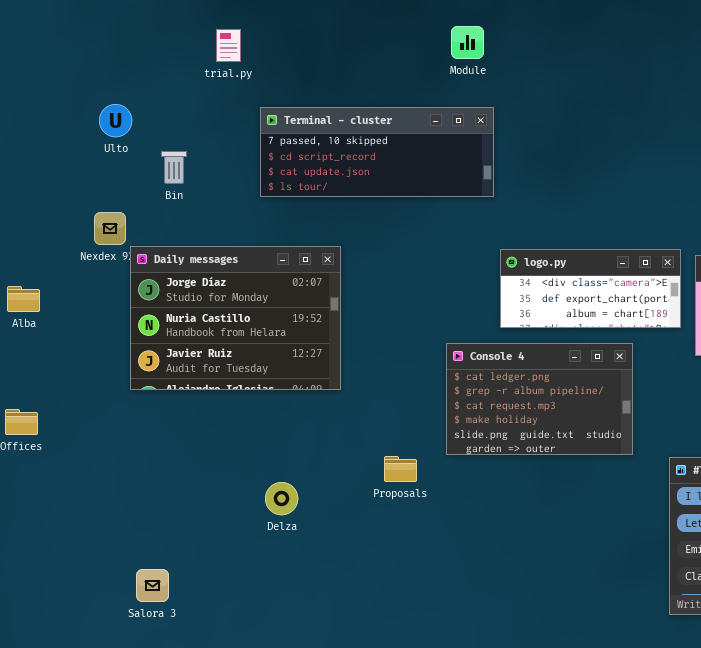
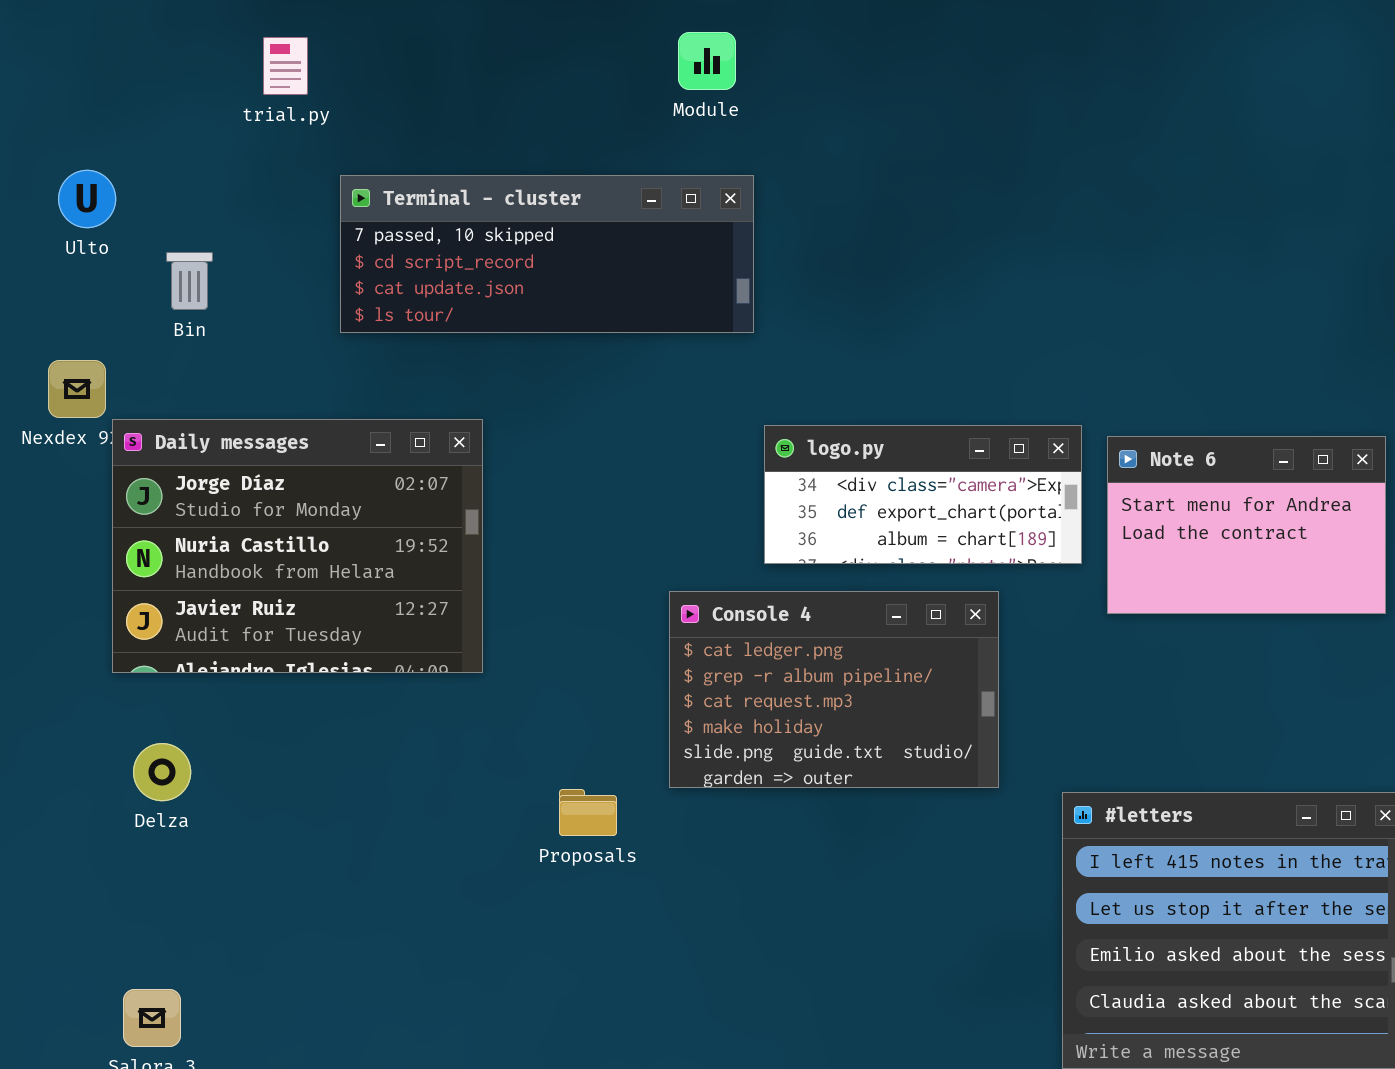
Delza: [265,482,298,515] -> [133,743,191,801], moved

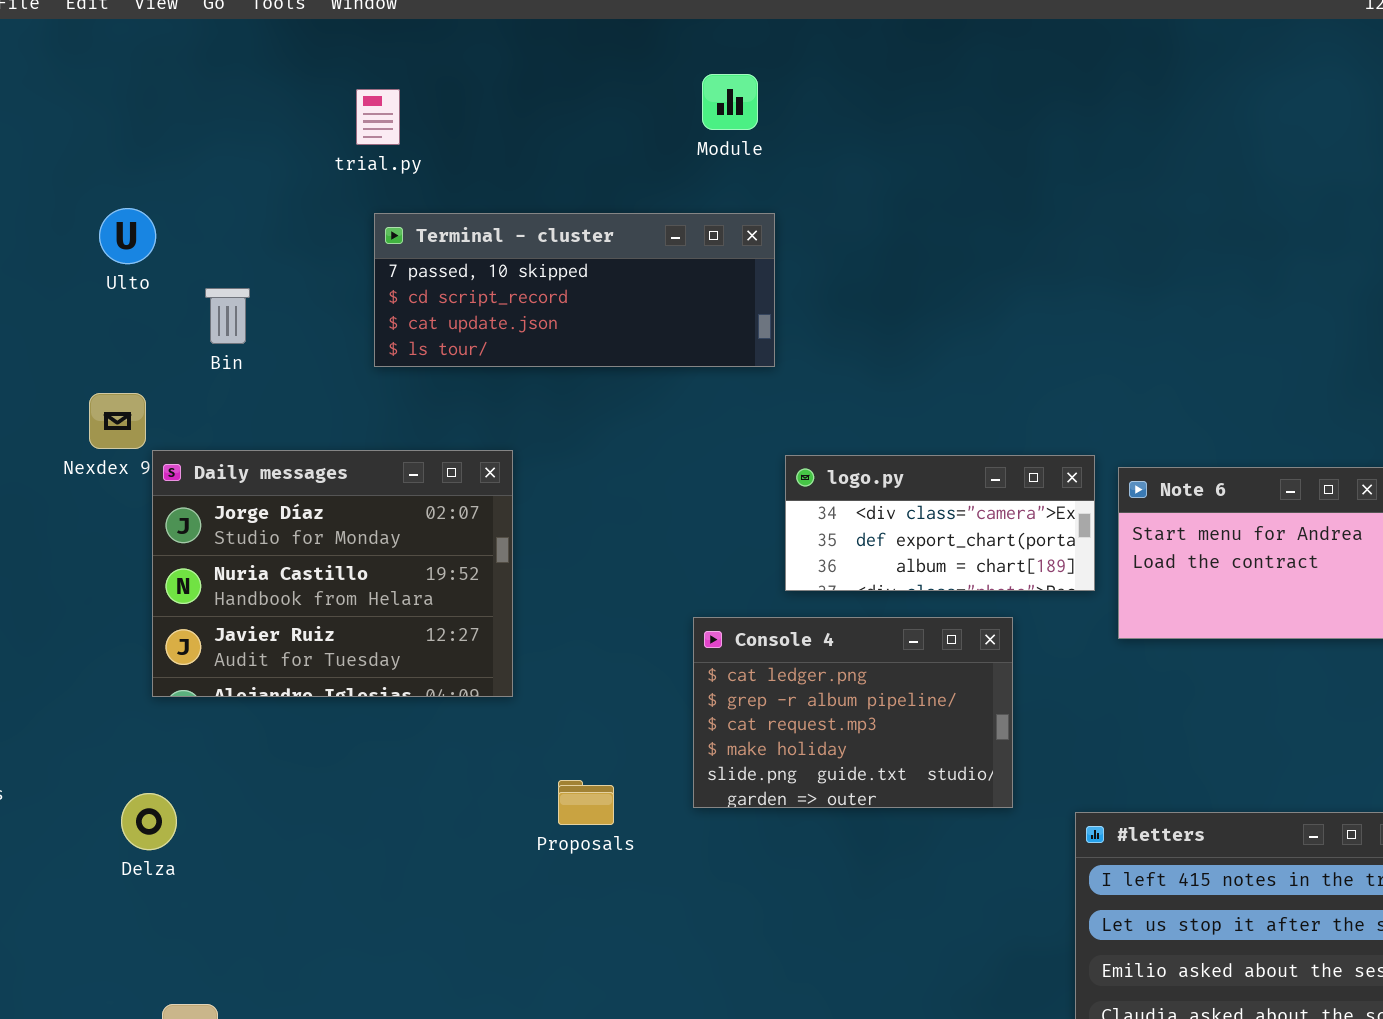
trial.py: [263,37,308,95] -> [356,89,400,145], moved
Delza: [133,743,191,801] -> [121,793,177,850], moved
Proposals: [559,789,617,836] -> [558,780,614,825], moved

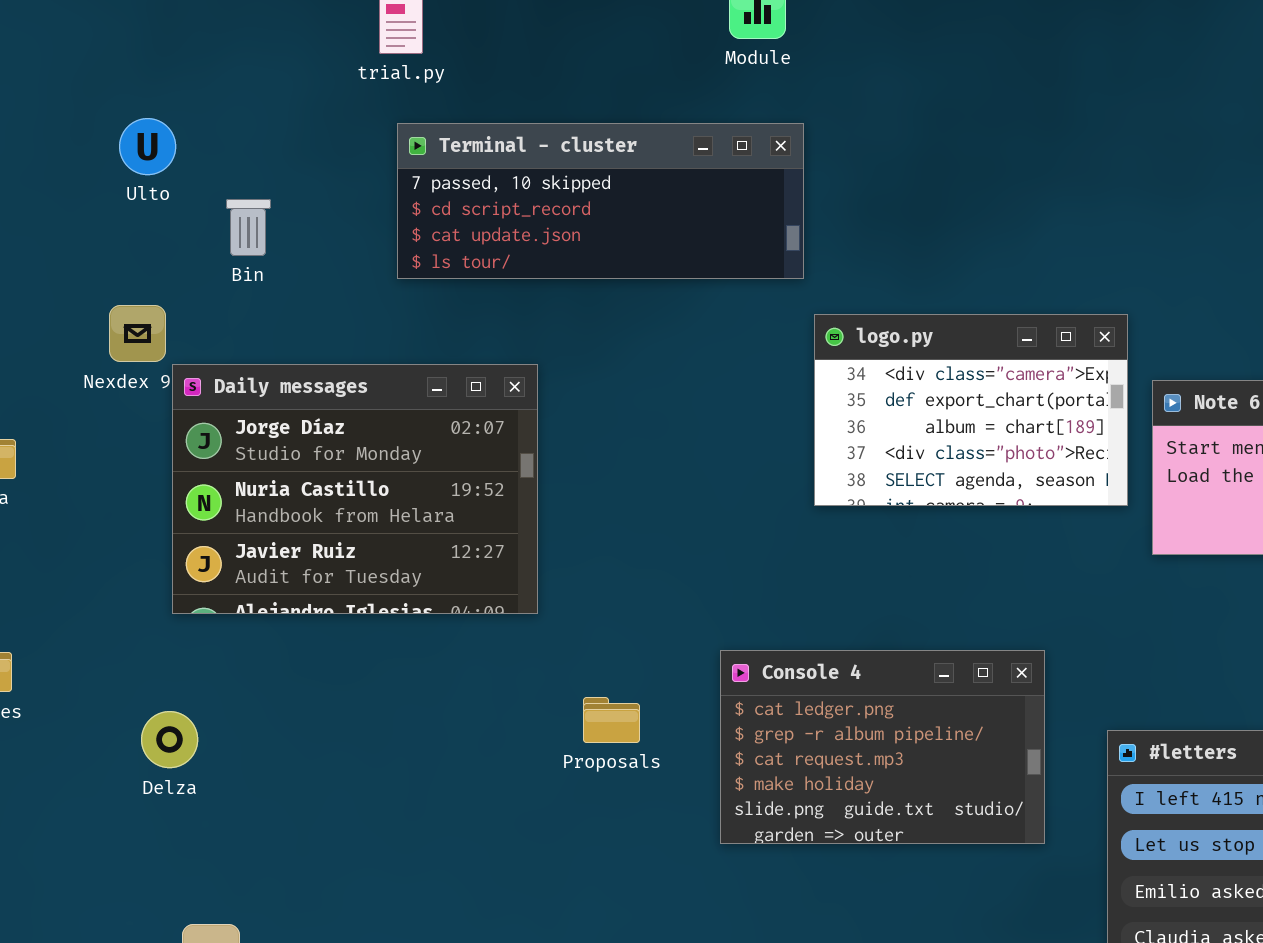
logo.py: [785,455,1095,591] -> [814,314,1128,506], resized
Console 4: [693,617,1013,808] -> [720,650,1045,844], moved

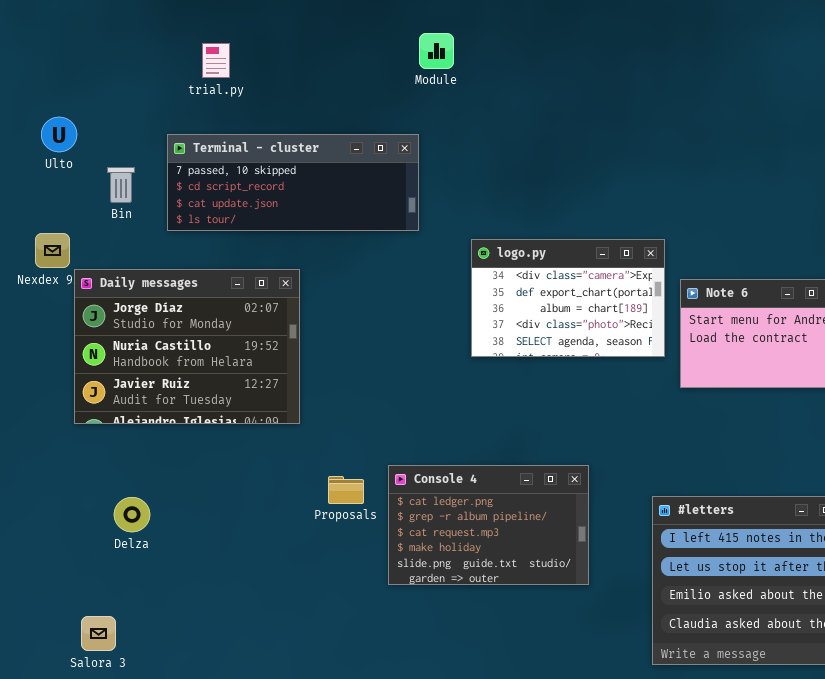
Terminal - cluster: [397,123,804,279] -> [167,134,419,231], moved
Console 4: [720,650,1045,844] -> [388,465,589,585], moved
Delza: [141,711,198,768] -> [114,497,150,532], moved

